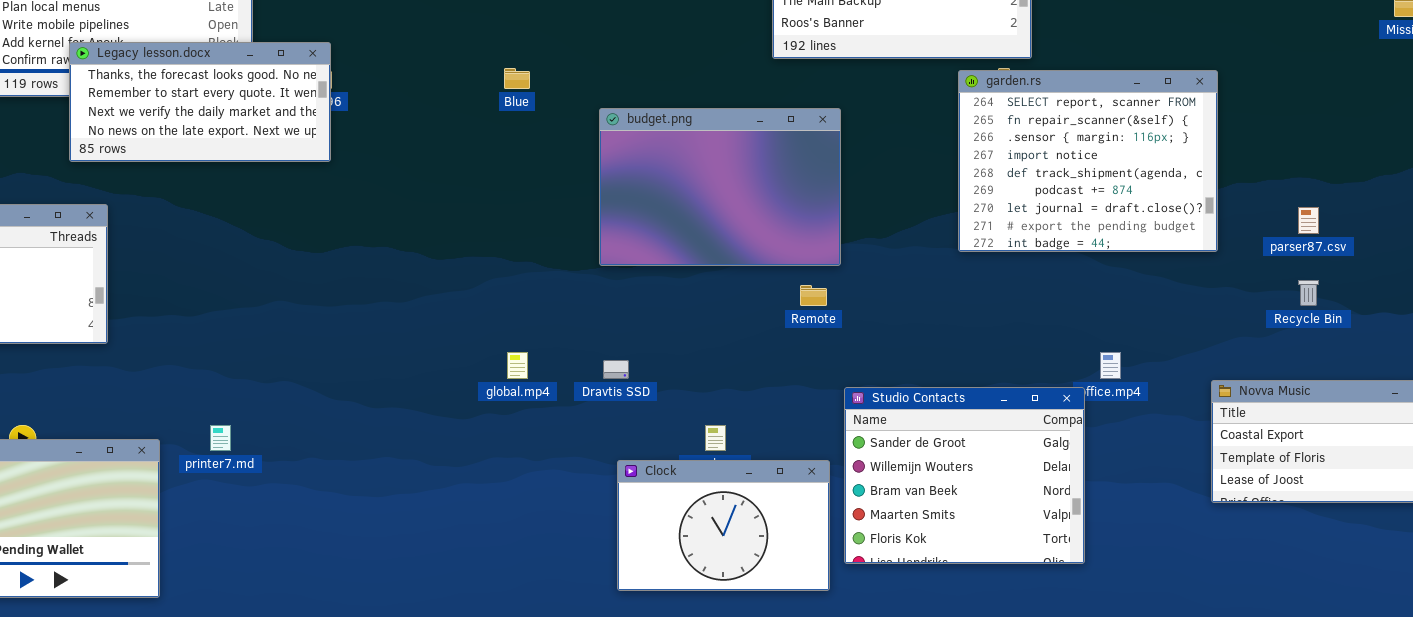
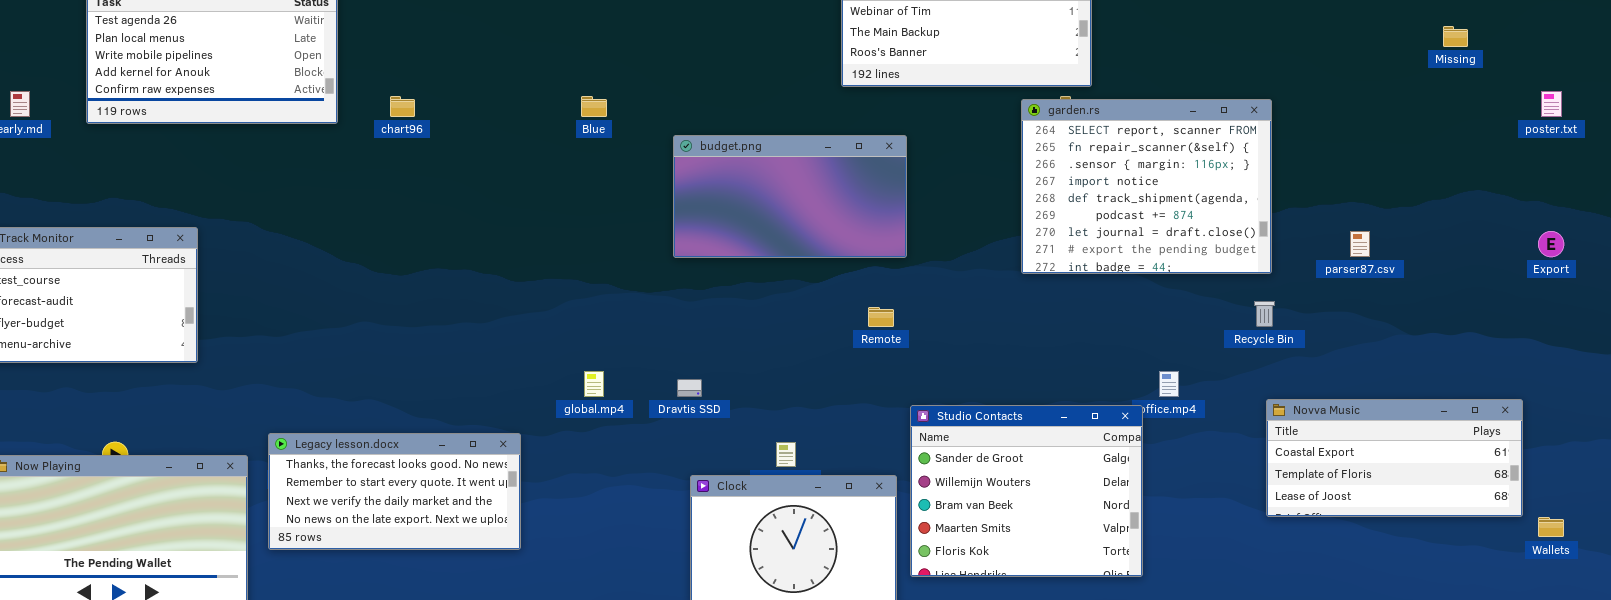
Legacy lesson.docx: [69,42,331,162] -> [268,433,521,550], moved
budget.png: [599,108,841,266] -> [673,135,907,258], resized
Recycle Bin: [1298,280,1319,306] -> [1254,301,1275,327], moved

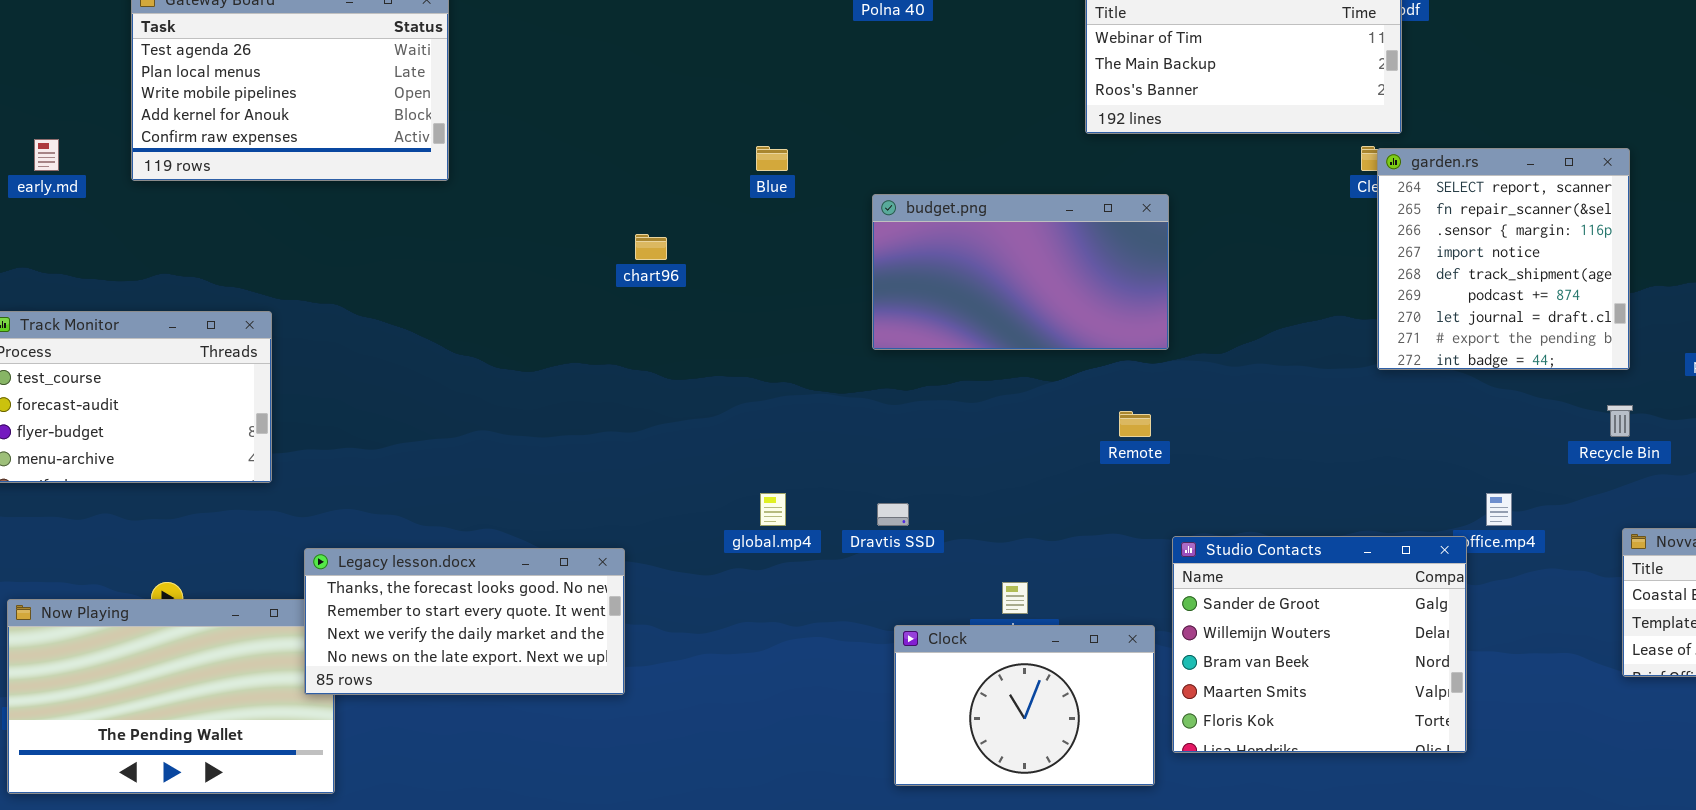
chart96: [390,96,415,117] -> [635,234,667,260], moved
garden.rs: [1021,99,1272,274] -> [1377,148,1630,370], resized
Legacy lesson.docx: [268,433,521,550] -> [304,548,625,695], moved

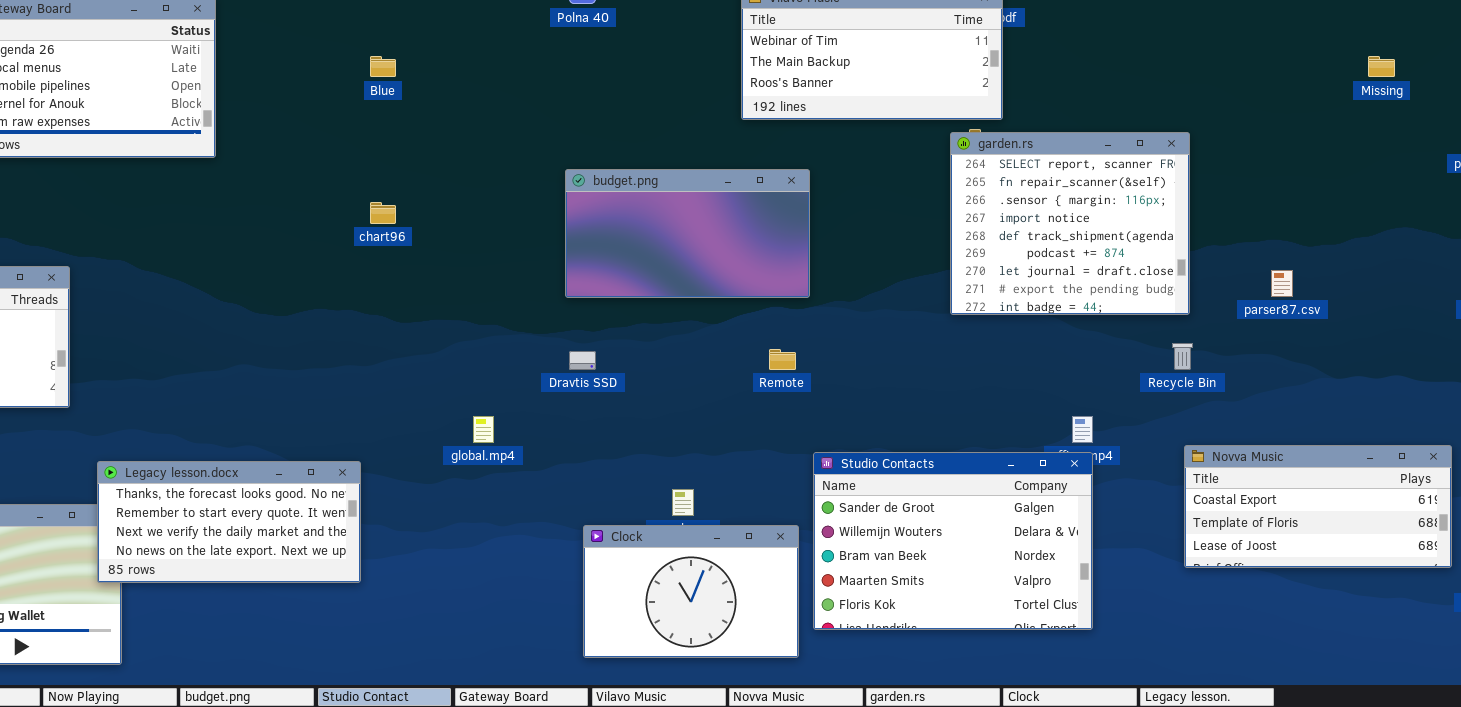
Blue: [756,146,788,171] -> [370,56,396,77], moved
garden.rs: [1377,148,1630,370] -> [950,132,1190,315], resized
Dravtis SSD: [877,503,909,526] -> [569,351,596,370], moved
Studio Contacts: [1172,536,1467,753] -> [813,452,1093,630], resized

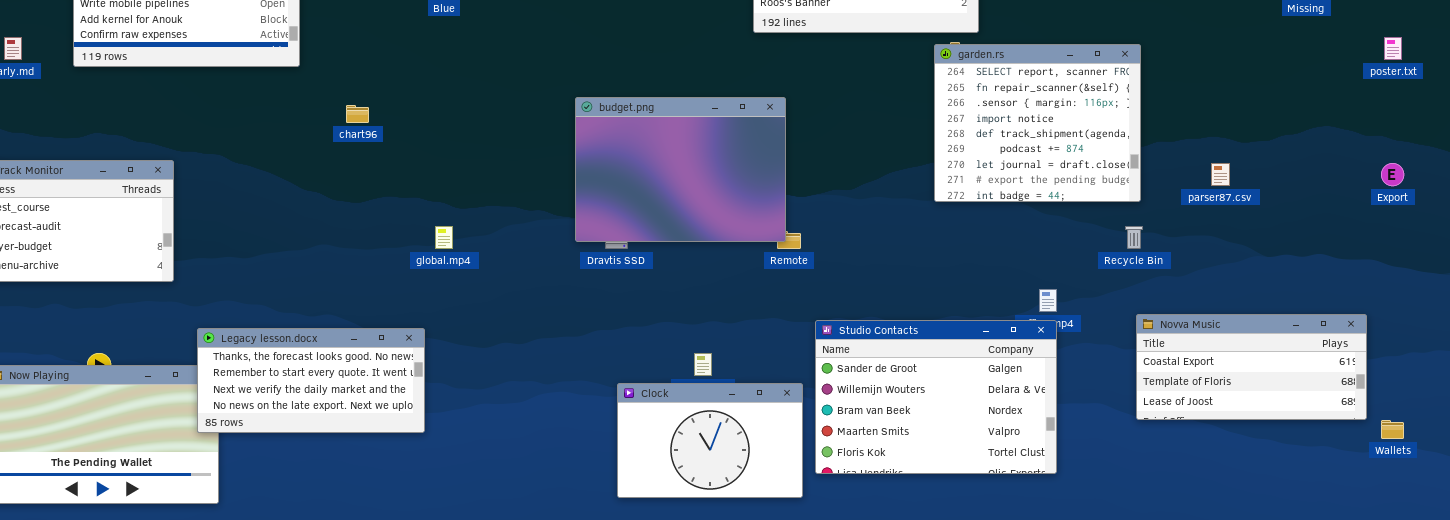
budget.png: [565,169,810,298] -> [575,97,786,242], moved, resized
chart96: [370,202,396,224] -> [346,105,369,123], moved
global.mp4: [473,416,494,443] -> [435,226,453,249], moved

